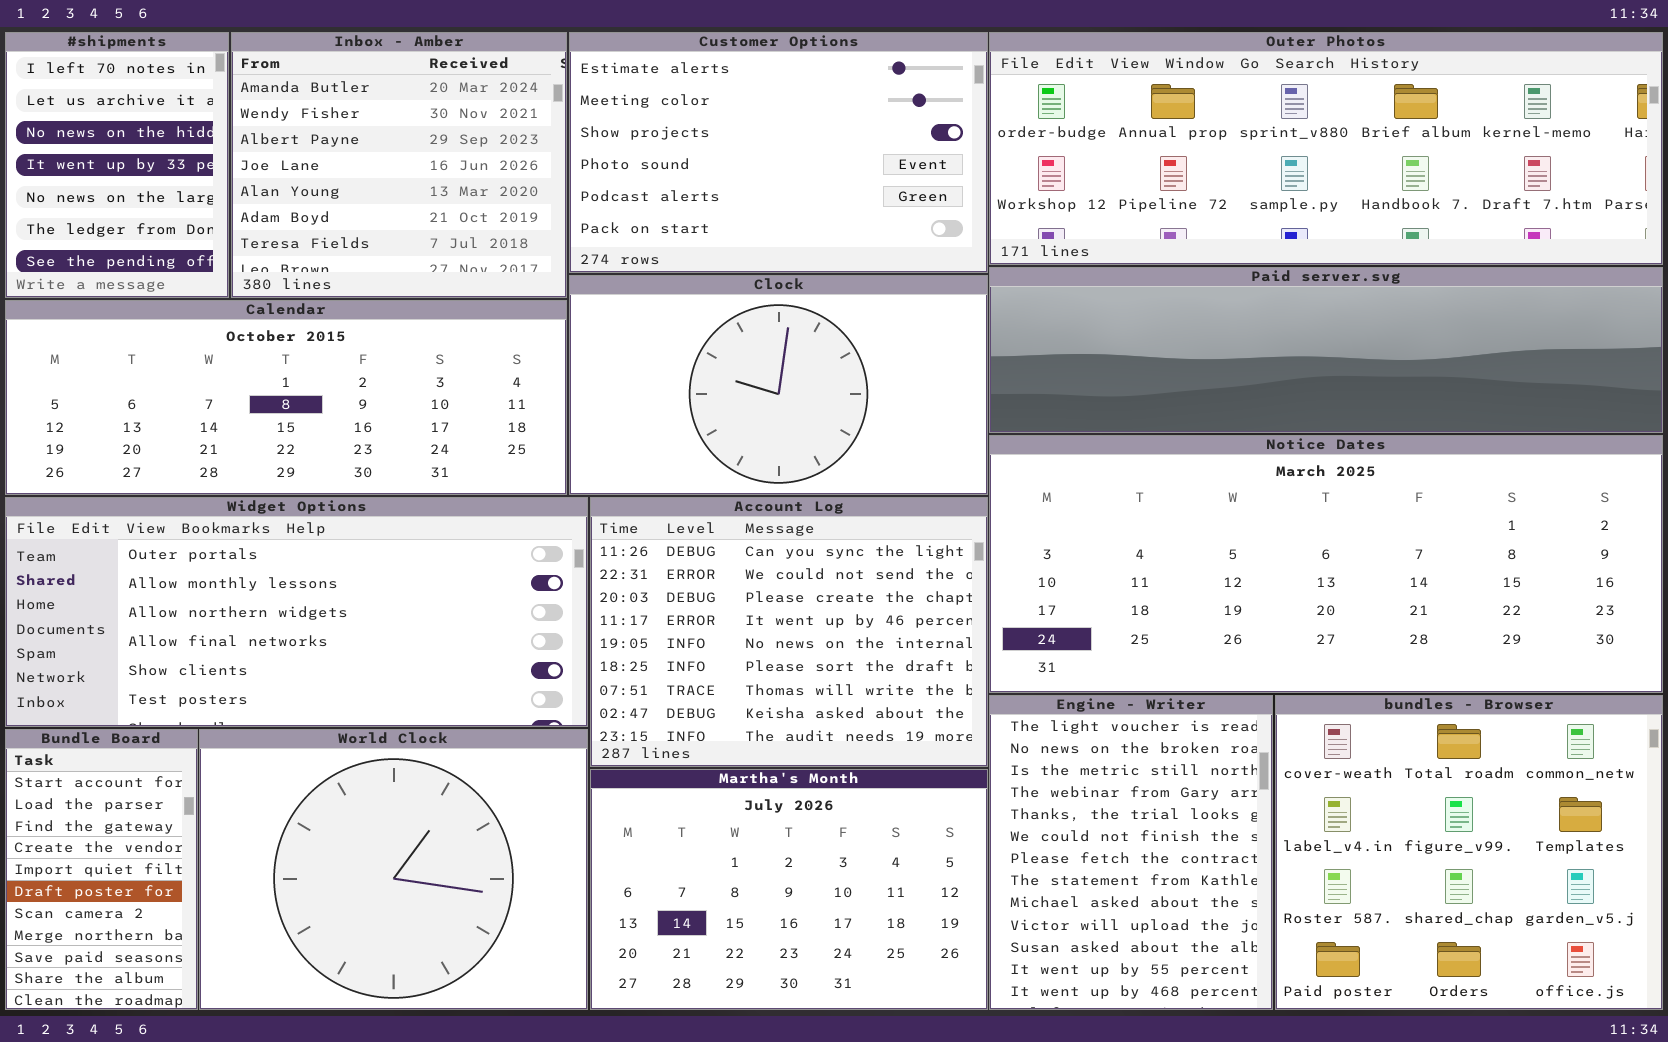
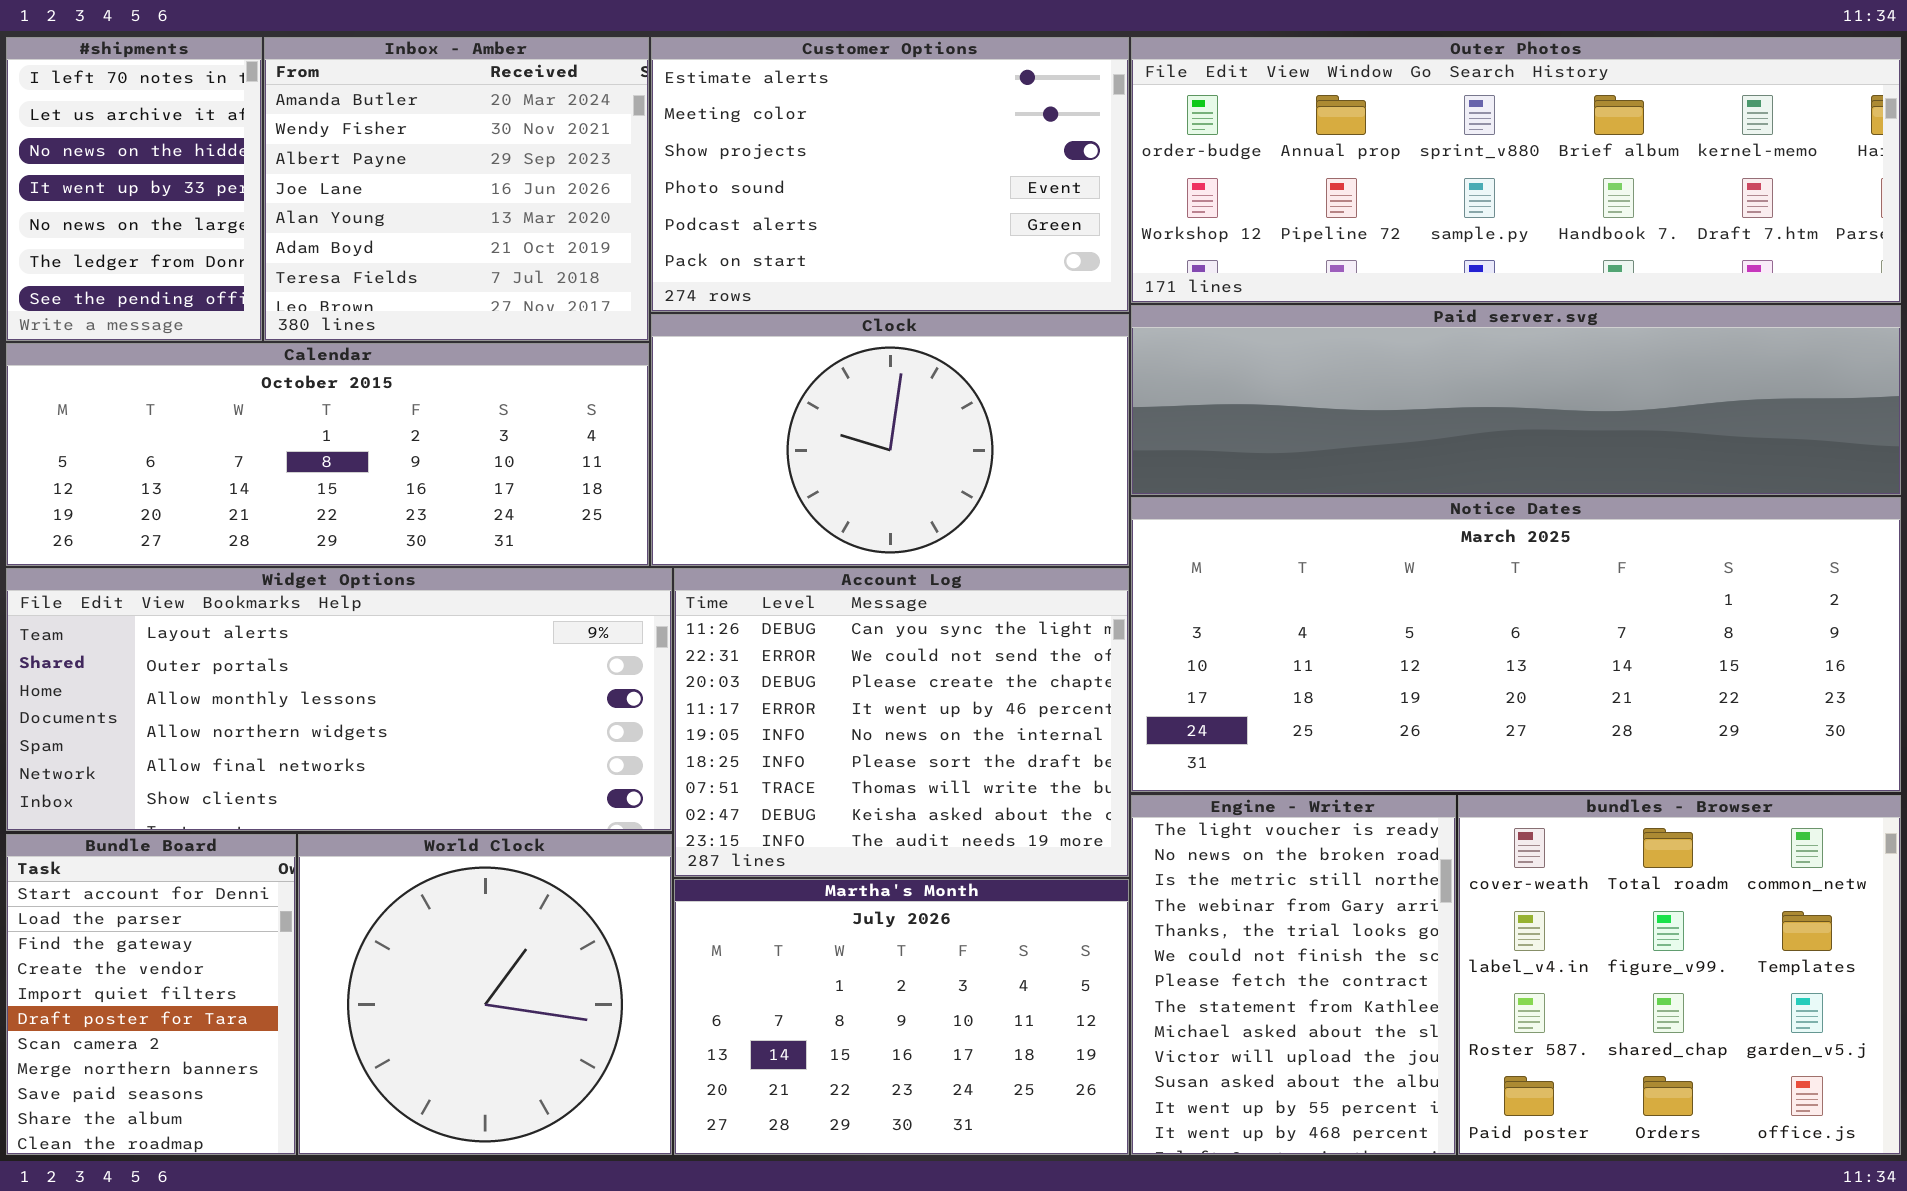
Widget Options: [5,497,588,727] -> [6,568,672,831], scrolled up 1 row
Bundle Board: [5,729,198,1010] -> [6,834,296,1155], resized
World Clock: [199,729,588,1010] -> [298,834,672,1155], resized

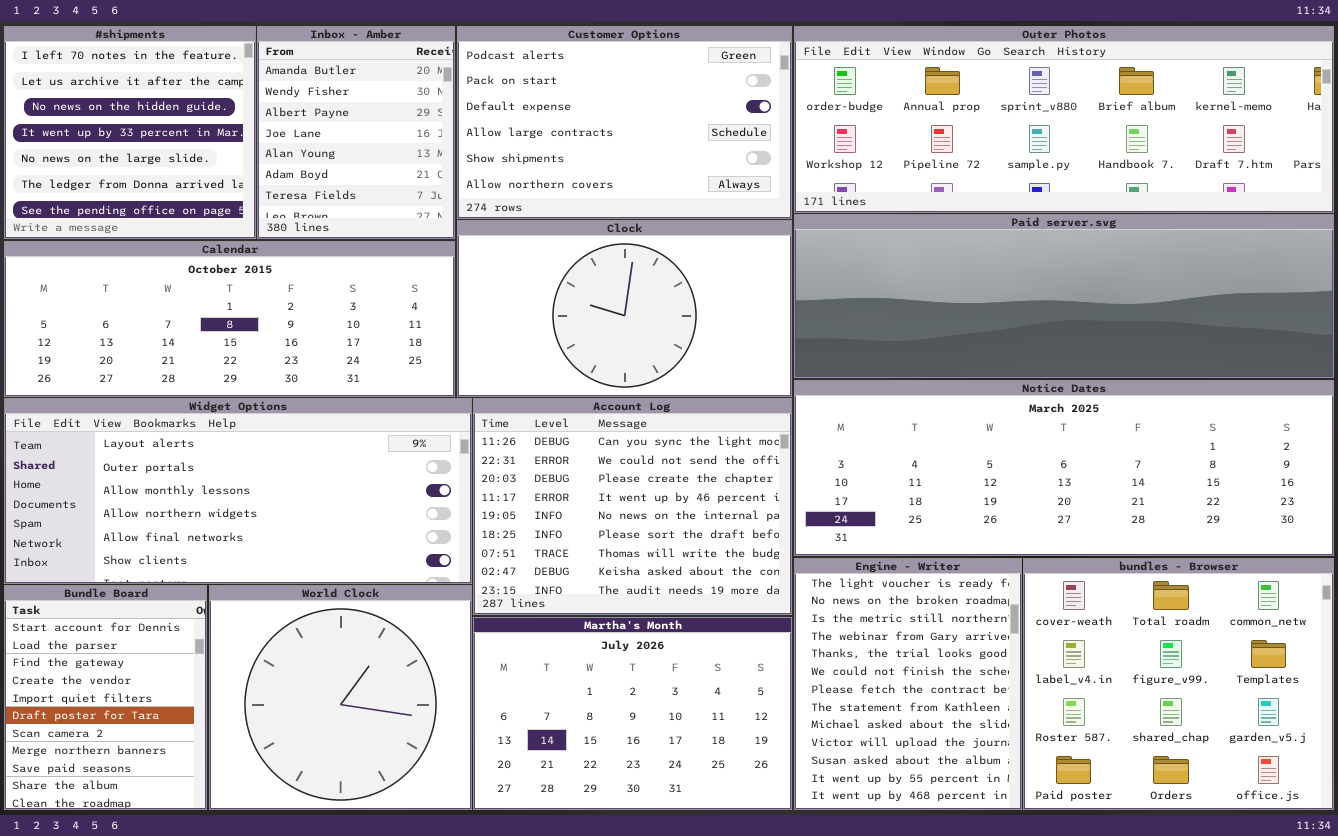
#shipments: [6,37,262,341] -> [4,26,256,239], resized
Inbox - Amber: [264,37,649,341] -> [257,26,455,239], resized
Customer Options: [651,37,1129,312] -> [457,26,792,219], scrolled down 4 rows
Paid server.svg: [1131,305,1901,495] -> [794,214,1334,378], resized
Notice Dates: [1131,497,1901,792] -> [794,380,1334,556], resized

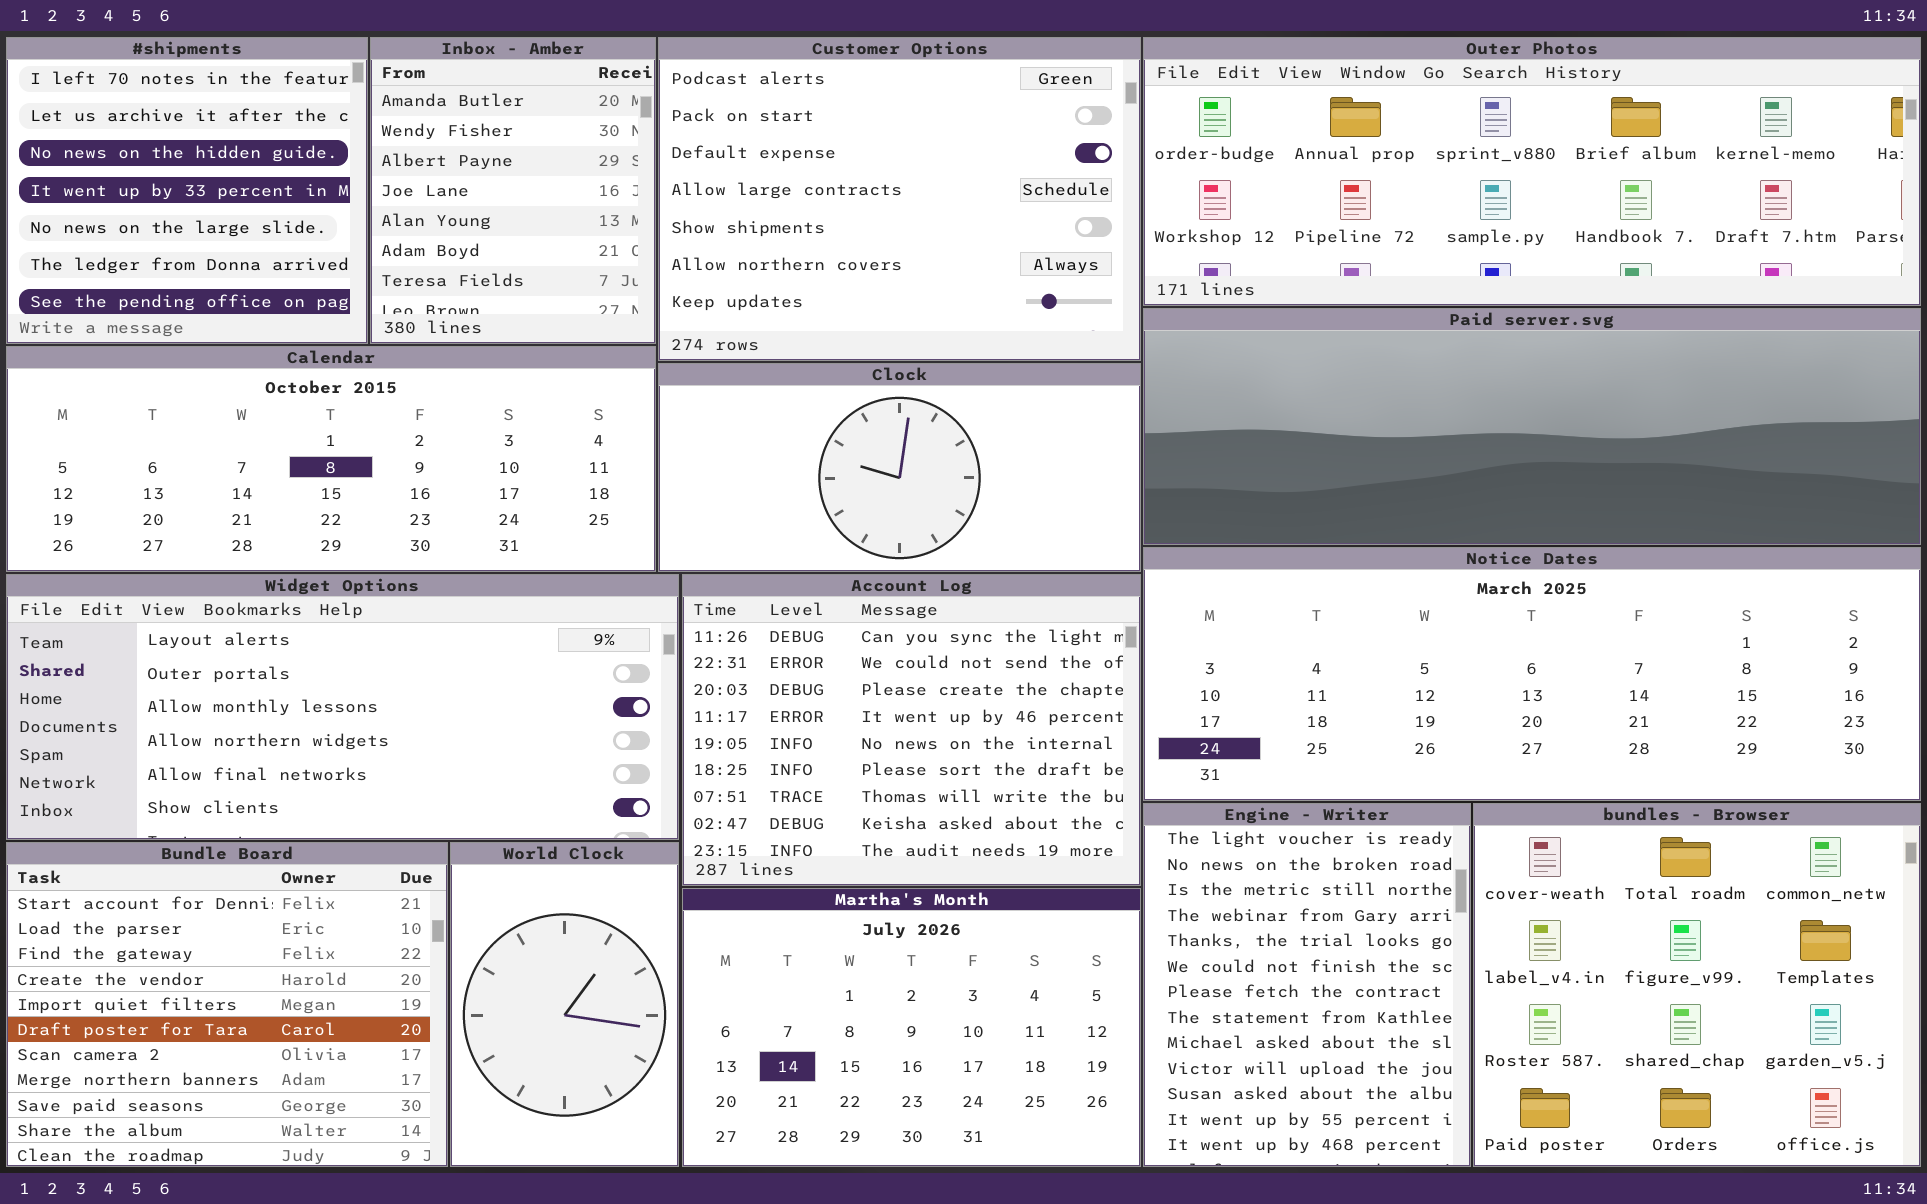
Customer Options: [457,26,792,219] -> [658,37,1141,361], resized
Clock: [457,220,792,397] -> [658,363,1141,572], resized
Bundle Board: [4,585,207,810] -> [6,842,448,1167], resized
World Clock: [209,585,472,810] -> [450,842,679,1167], resized

